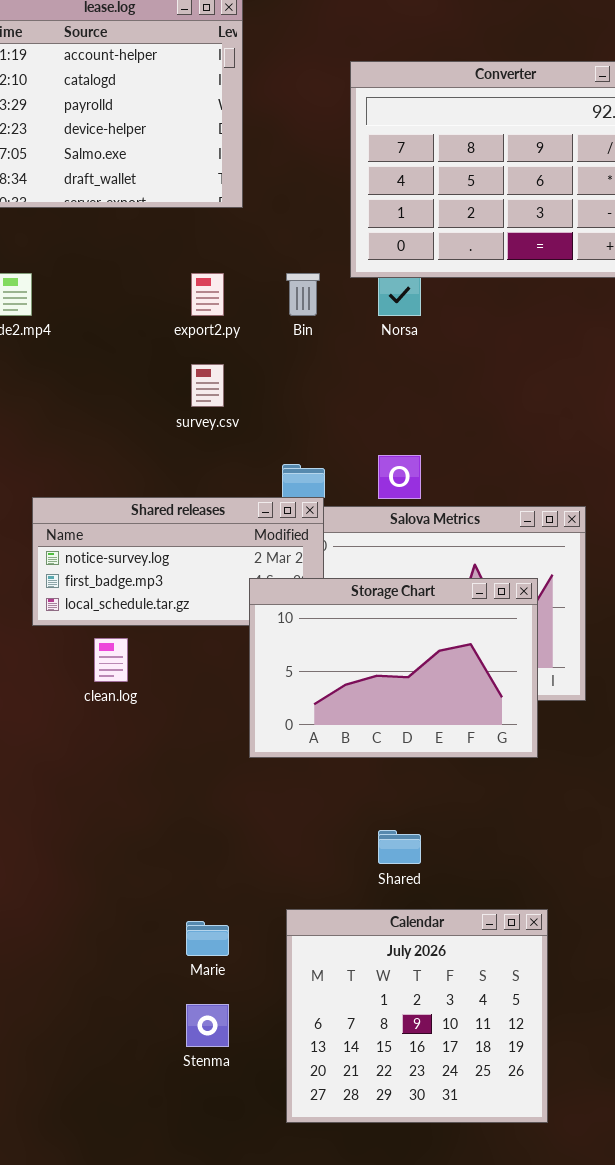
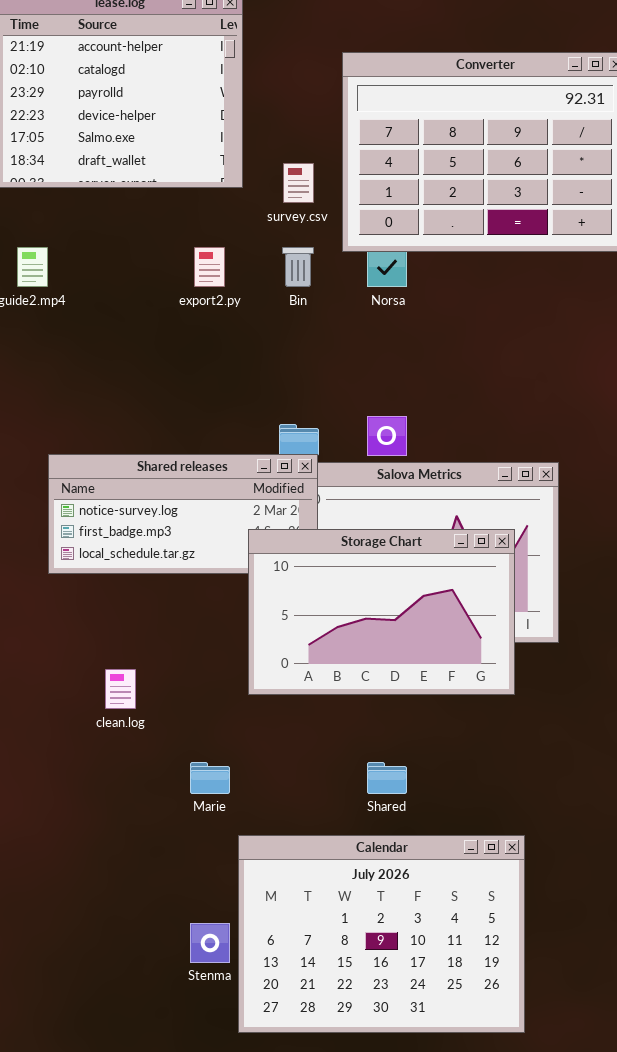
survey.csv: [191,364,224,407] -> [283,163,314,203], moved
clean.log: [94,638,128,682] -> [105,669,136,709], moved
Calendar: [286,909,548,1123] -> [238,835,525,1033], resized
Marie: [186,921,229,956] -> [190,762,230,794], moved

